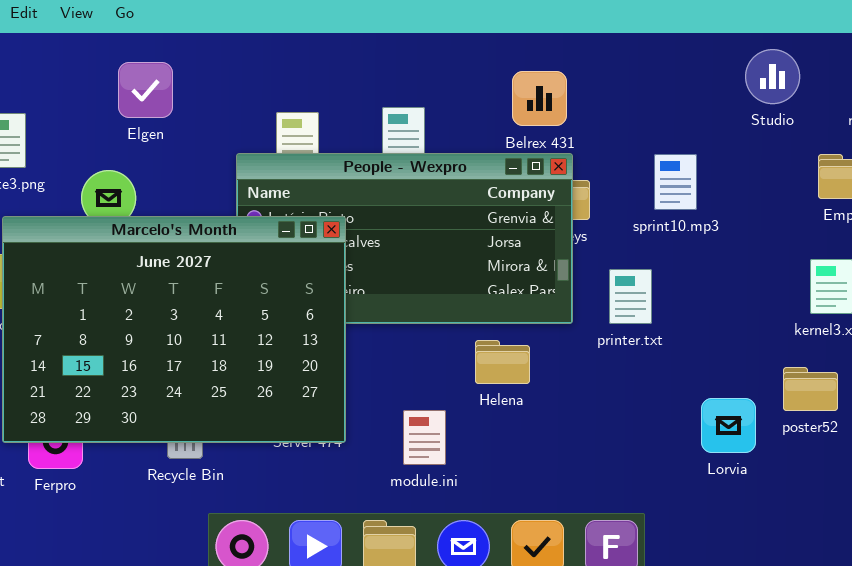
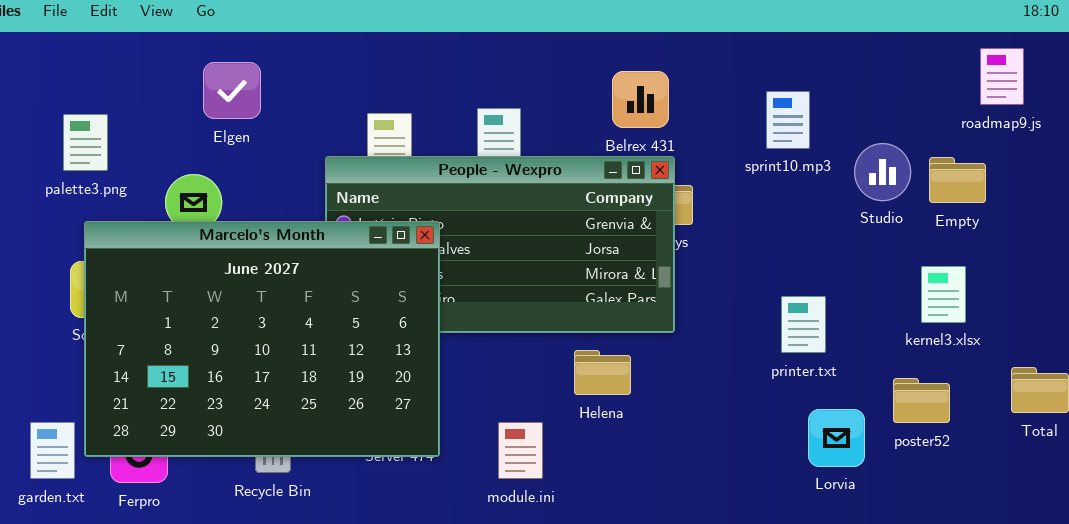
Studio: [745,49,800,104] -> [854,143,911,201], moved
sprint10.mp3: [654,154,697,210] -> [766,91,810,149], moved
printer.txt: [609,269,652,324] -> [781,296,826,353], moved

